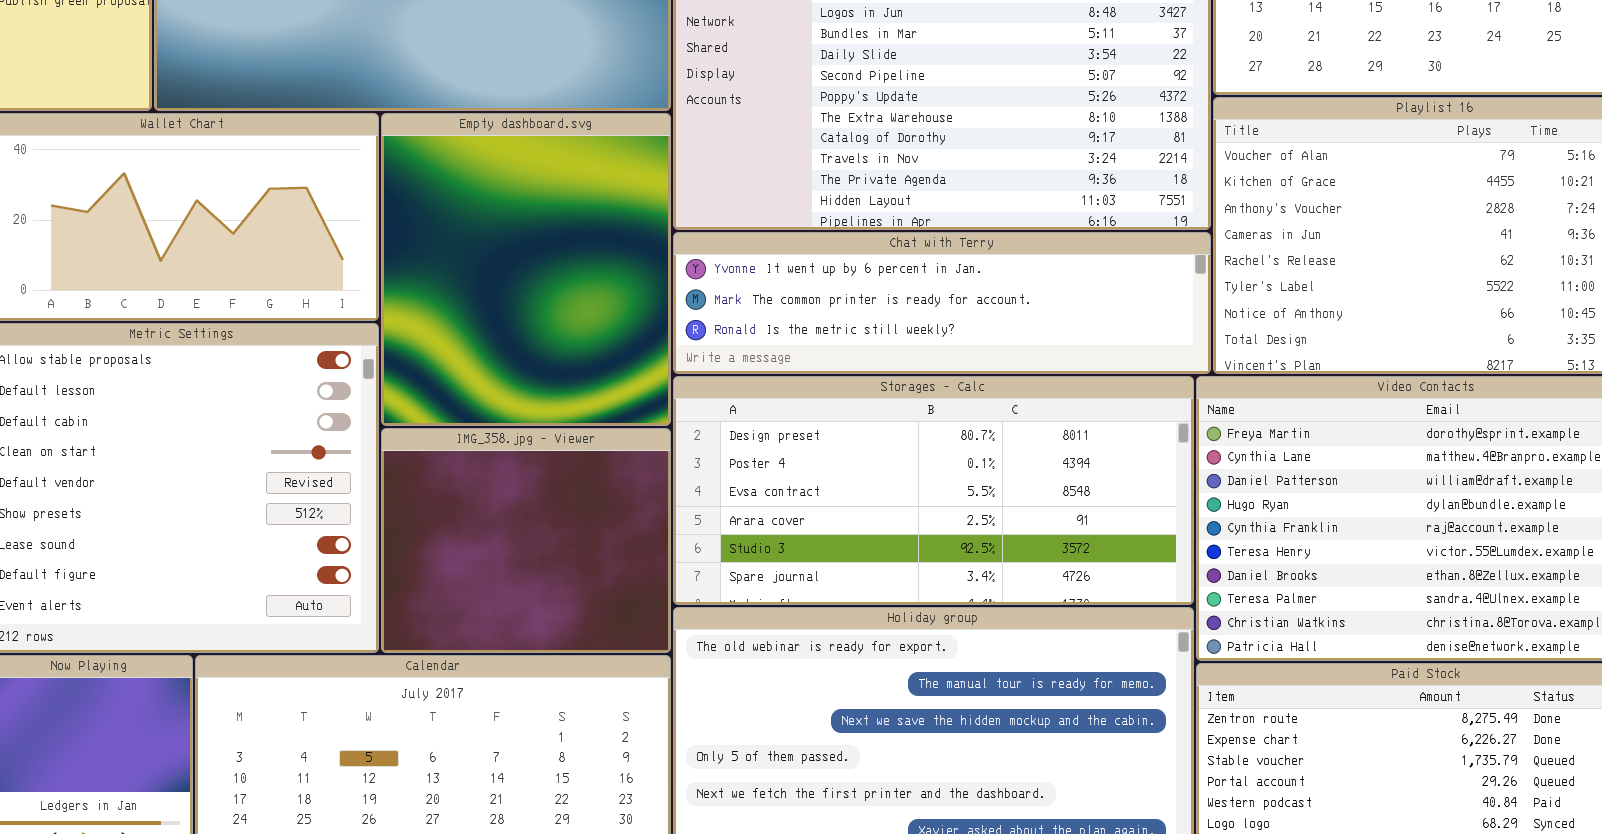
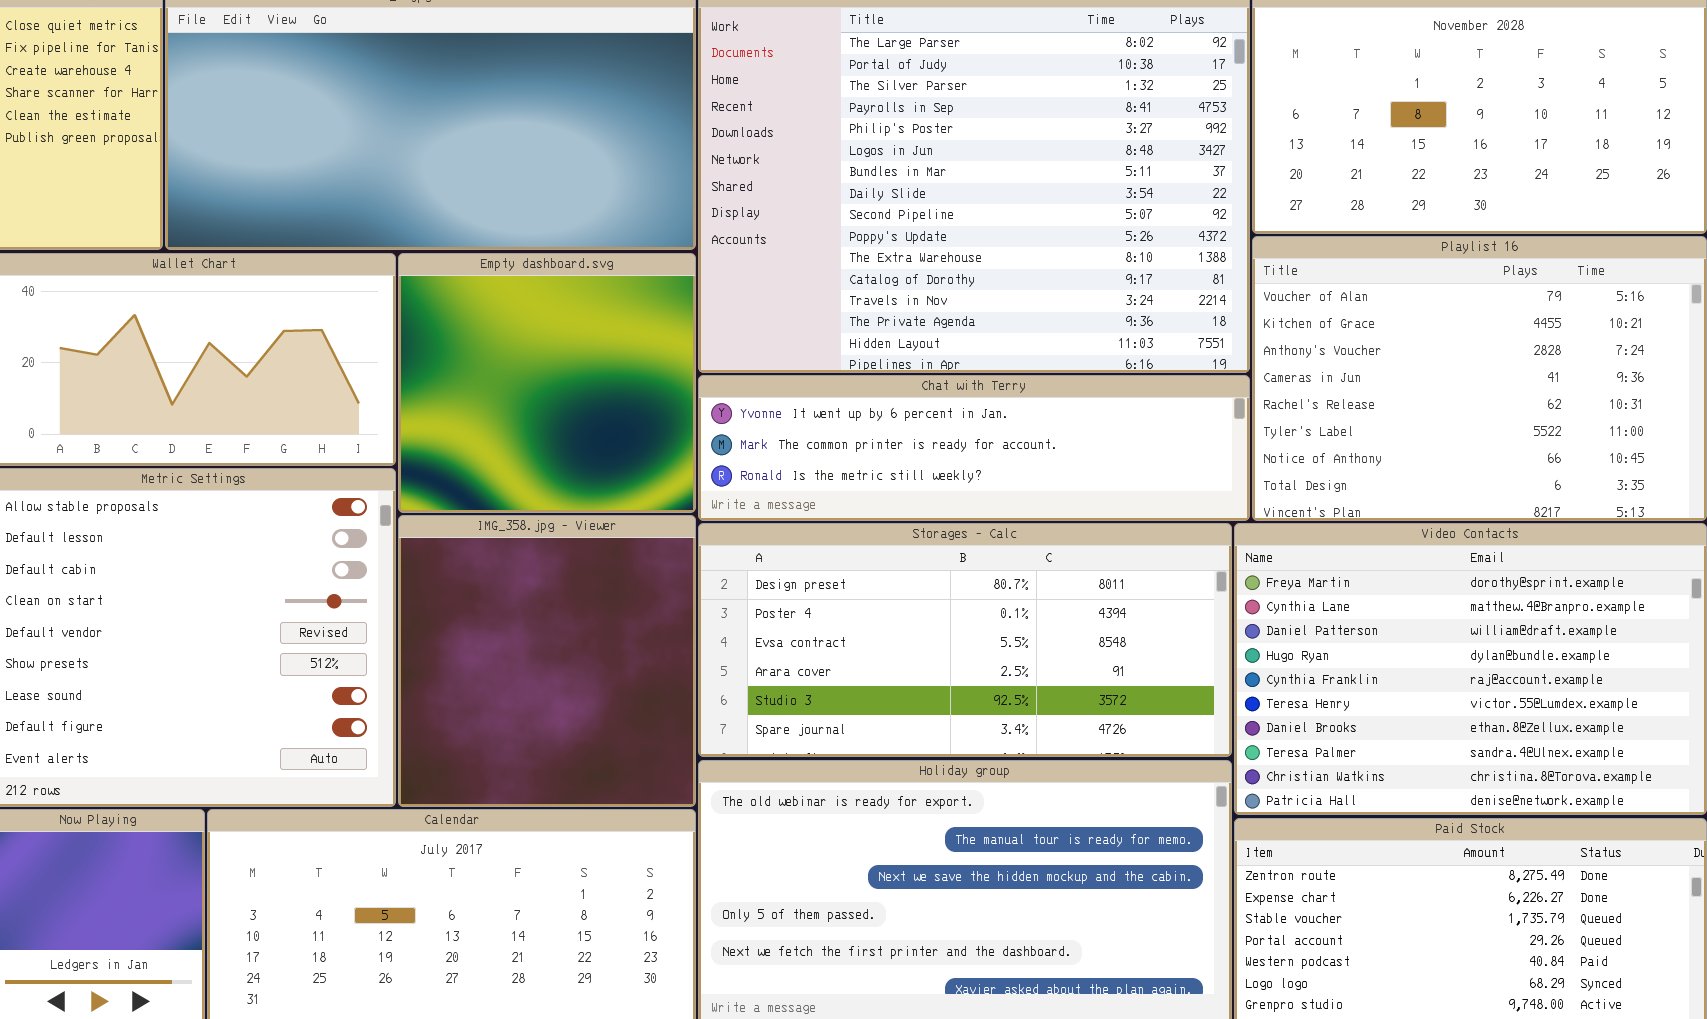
Empty dashboard.svg: [381,113,671,426] -> [398,253,696,513], resized
IMG_358.jpg - Viewer: [381,428,671,653] -> [398,515,696,807], resized

